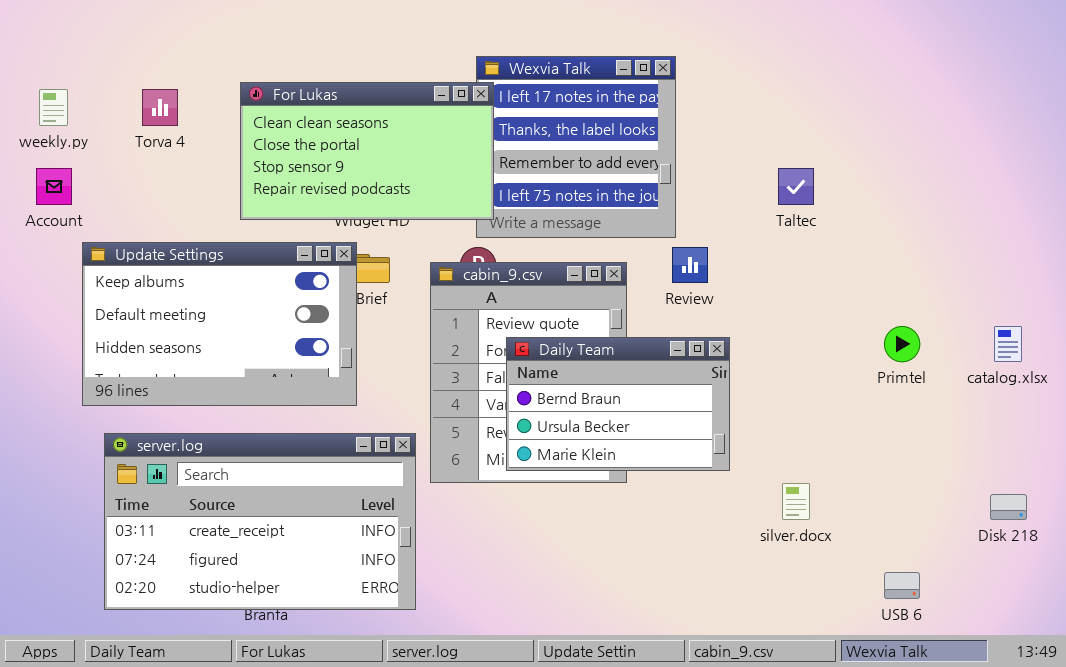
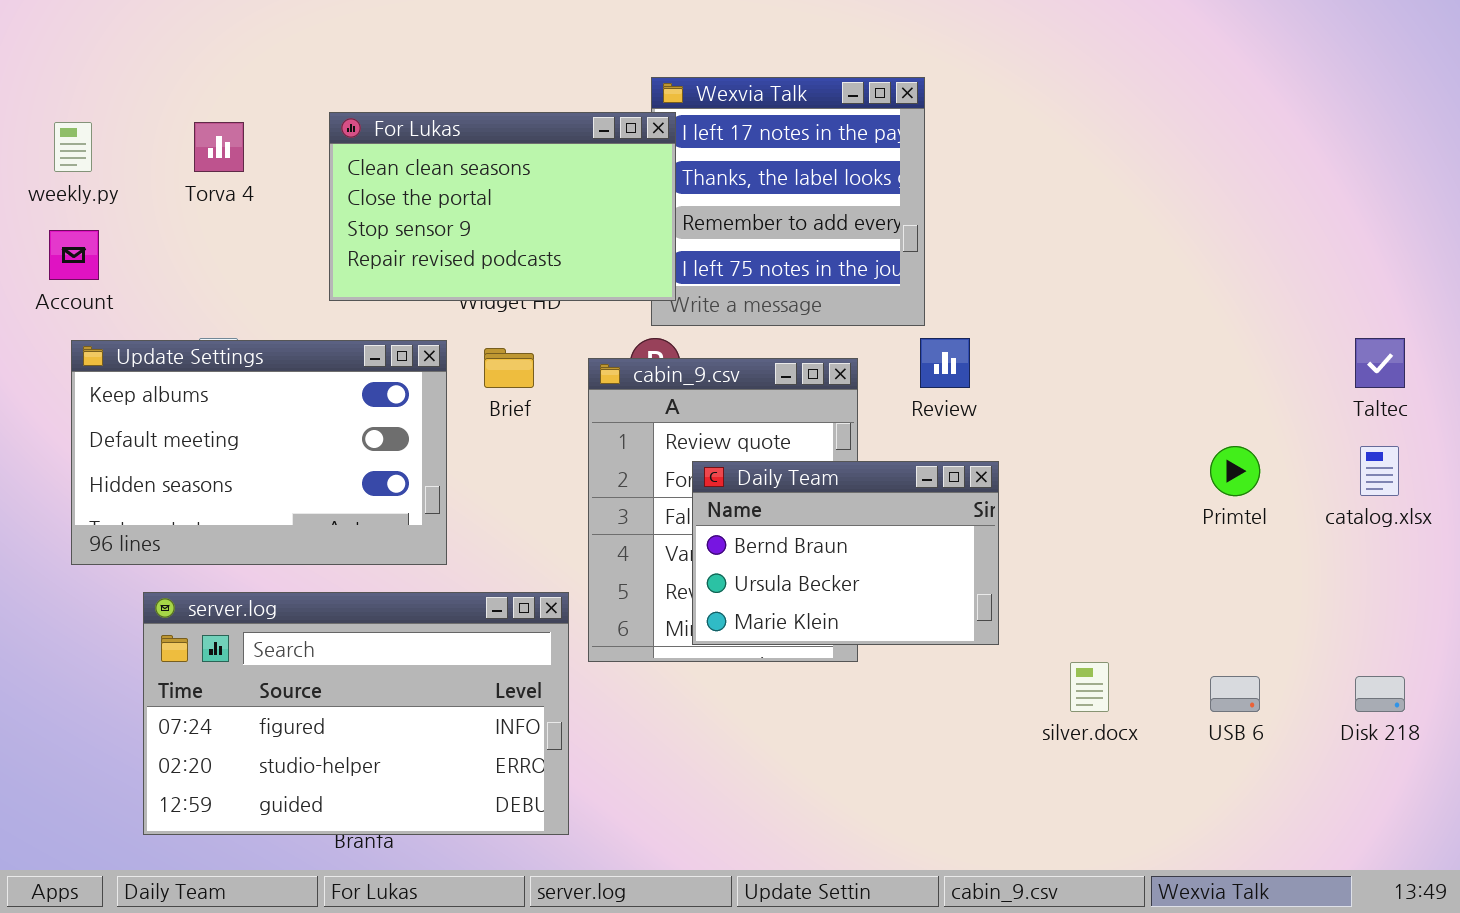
Taltec: [778,168,814,205] -> [1355,338,1405,388], moved
Update Settings: [82,242,357,406] -> [71,340,447,565], moved
server.log: [104,433,416,610] -> [143,592,569,835], scrolled down 1 row
USB 6: [884,572,920,599] -> [1210,676,1260,712], moved

